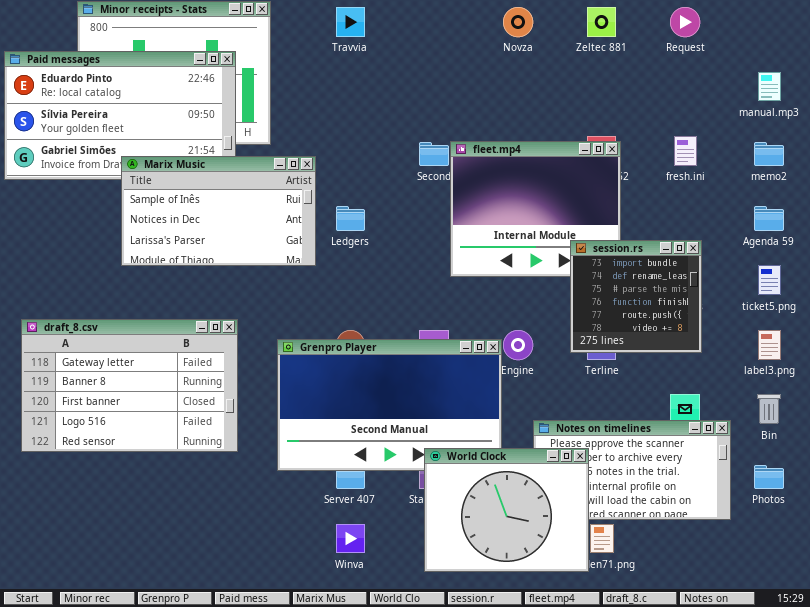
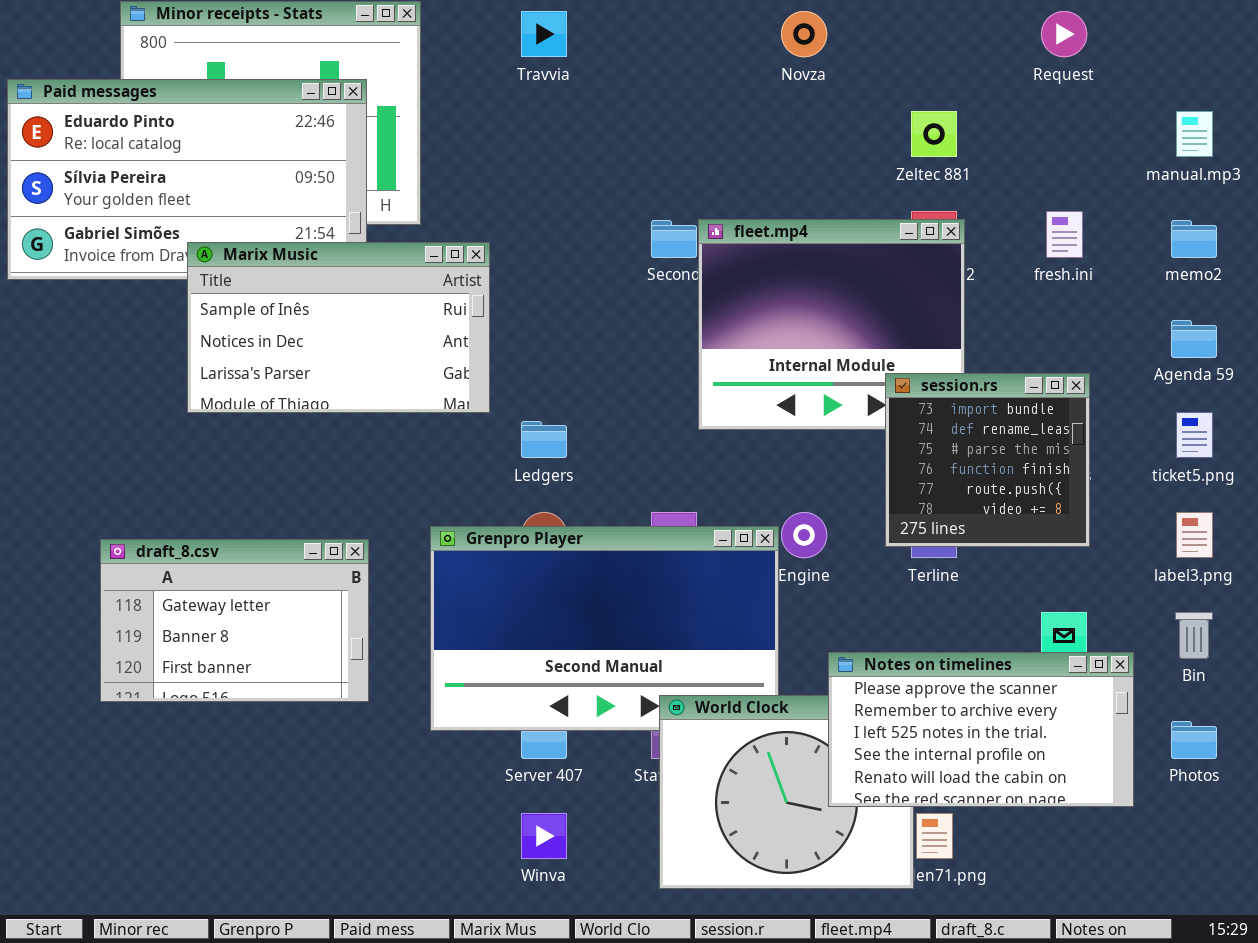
Zeltec 881: [587,7,616,37] -> [911,111,957,157], moved
Ledgers: [336,206,365,231] -> [521,421,567,458], moved
draft_8.csv: [21,319,238,452] -> [100,539,369,702], resized
Notes on timelines: [533,420,731,520] -> [828,652,1134,807], raised

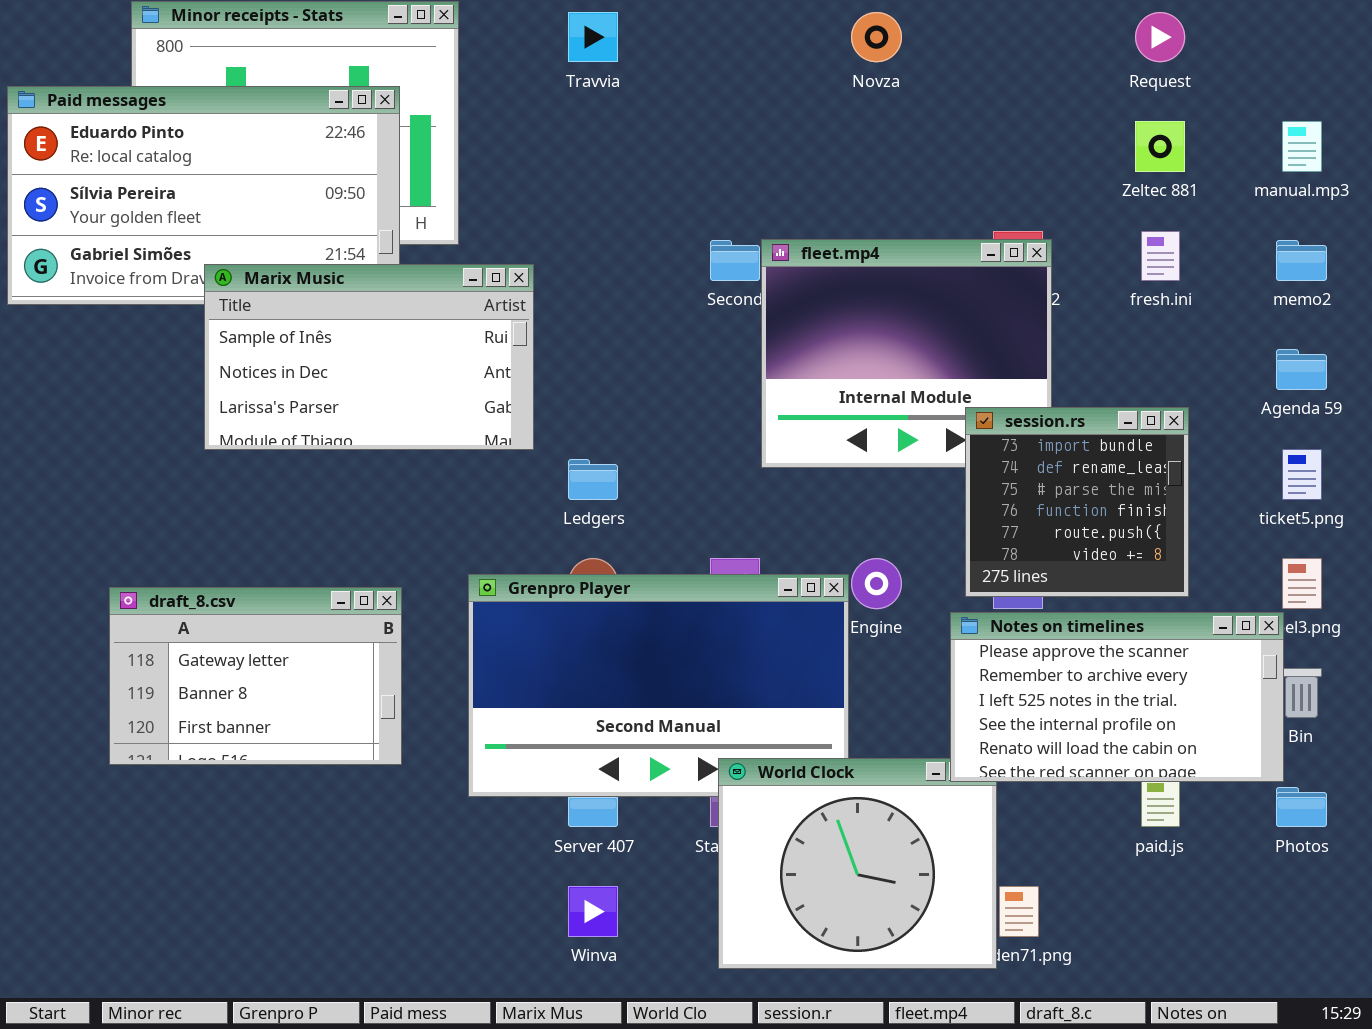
Zeltec 881: [911,111,957,157] -> [1135,121,1185,172], moved
Notes on timelines: [828,652,1134,807] -> [950,612,1284,782], moved

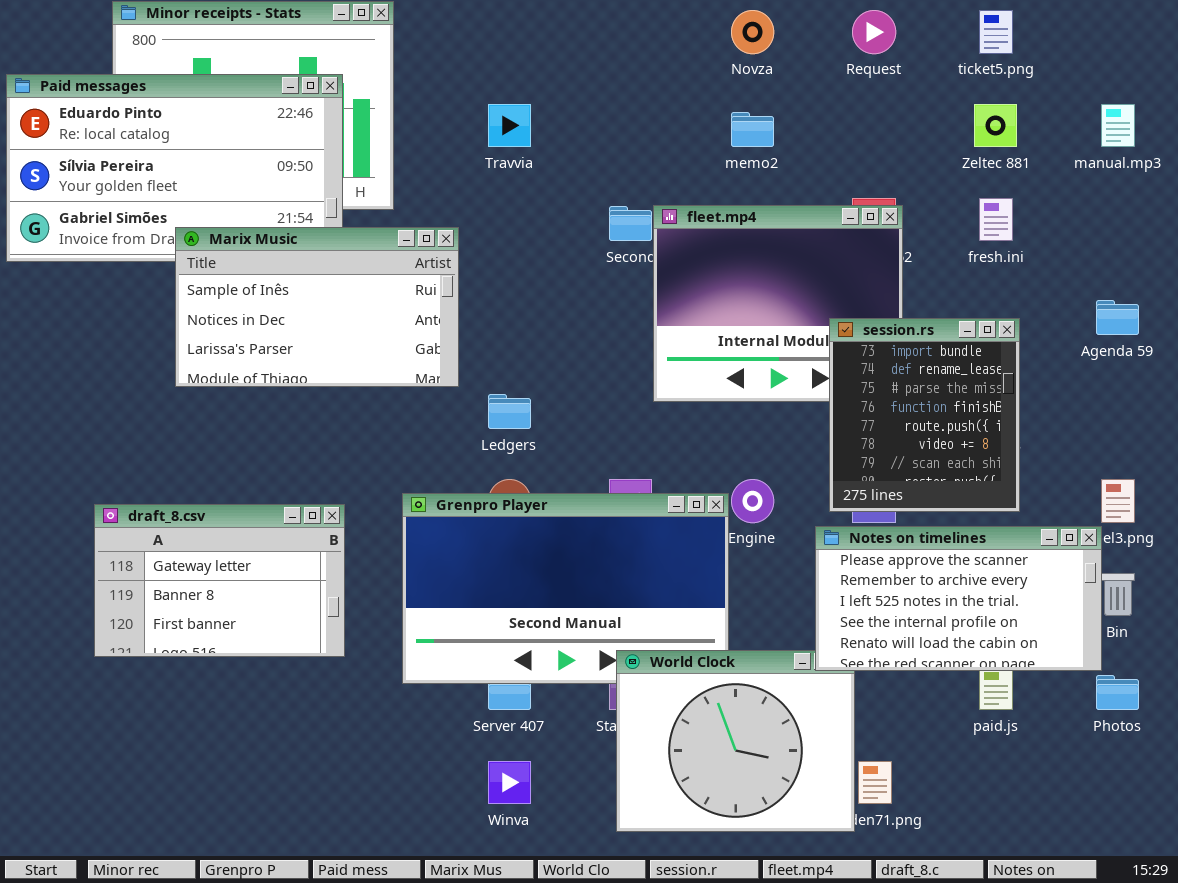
Travvia: [568,12,618,62] -> [488,104,531,147], moved
Request: [1135,12,1185,62] -> [852,10,896,54], moved
memo2: [1276,240,1327,281] -> [731,112,774,147], moved
session.rs: [965,407,1189,597] -> [829,318,1020,512], resized
ticket5.png: [1282,449,1322,500] -> [979,10,1013,54], moved

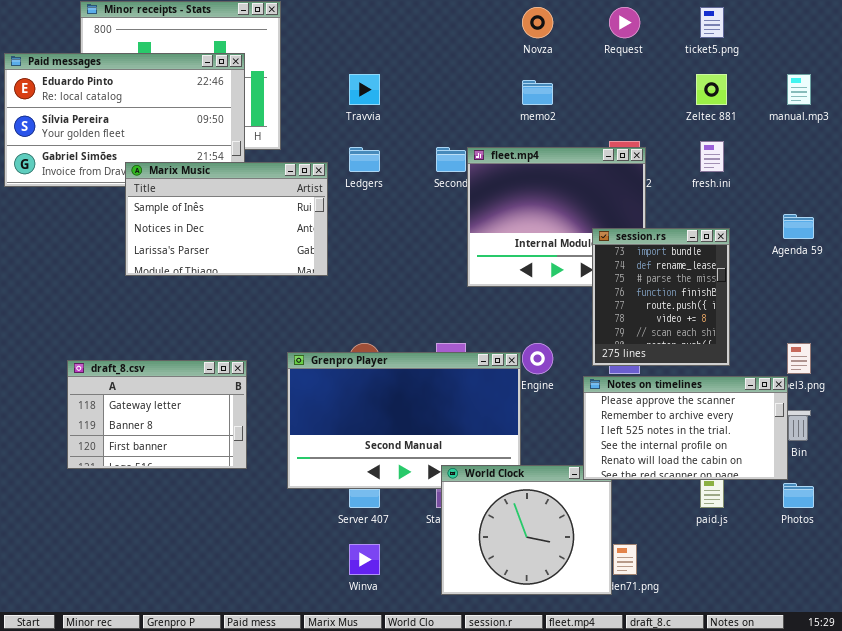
Ledgers: [488,394,531,429] -> [349,147,380,172], moved

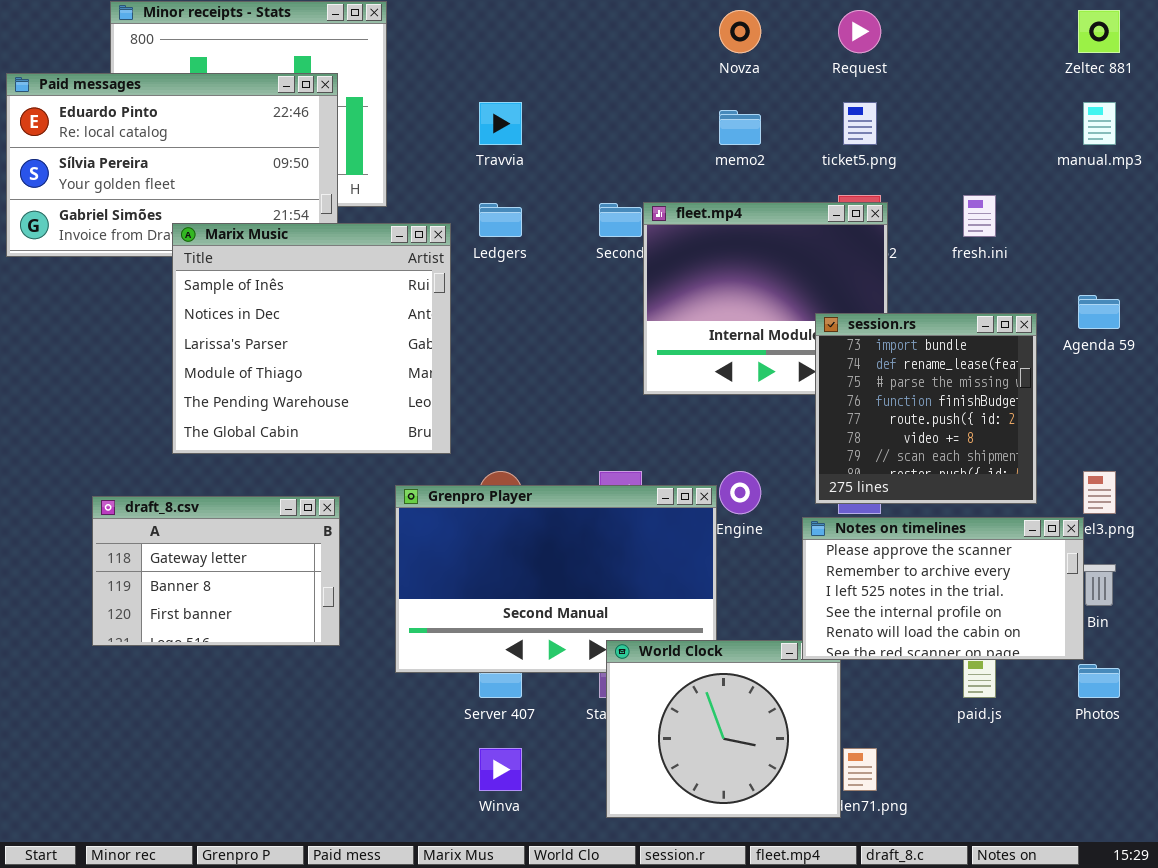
ticket5.png: [700,7,724,38] -> [843,102,877,145], moved
Zeltec 881: [696,74,727,105] -> [1078,10,1120,53], moved
Marix Music: [125,162,328,276] -> [172,223,451,454], resized
session.rs: [592,228,730,366] -> [815,313,1037,504], resized

